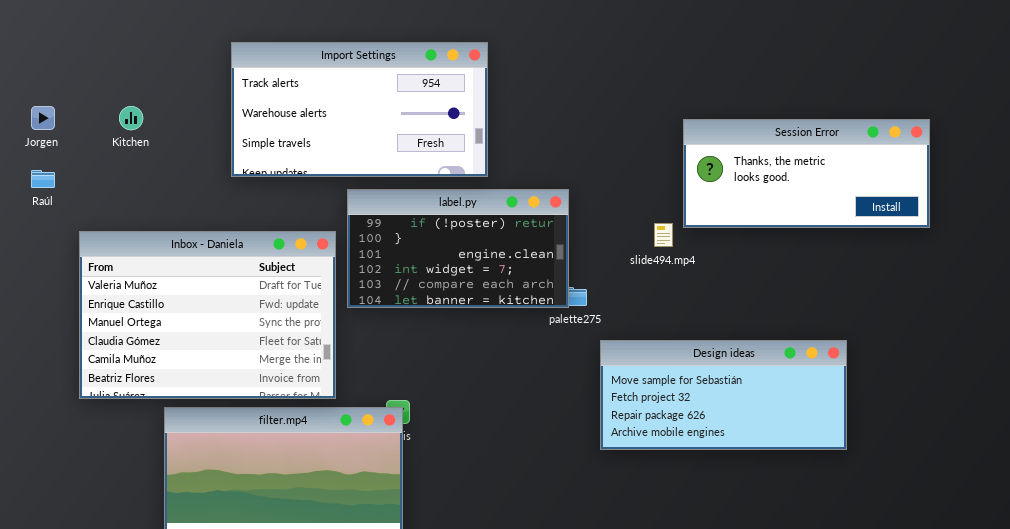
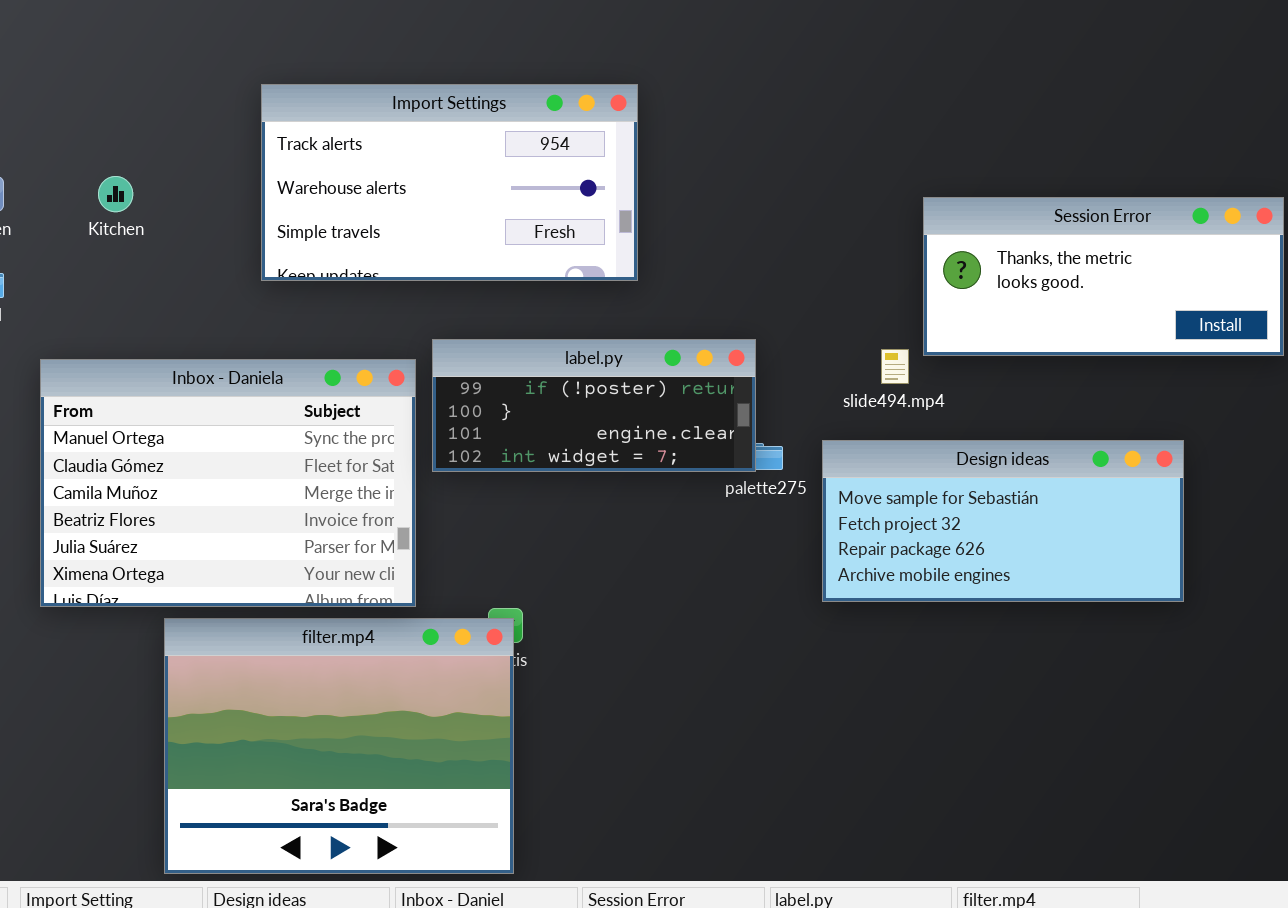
label.py: [347,189,569,308] -> [432,339,756,472], resized
Inbox - Daniela: [79,231,336,399] -> [40,359,416,607], scrolled down 2 rows
Design ideas: [600,340,847,450] -> [822,440,1184,602], moved

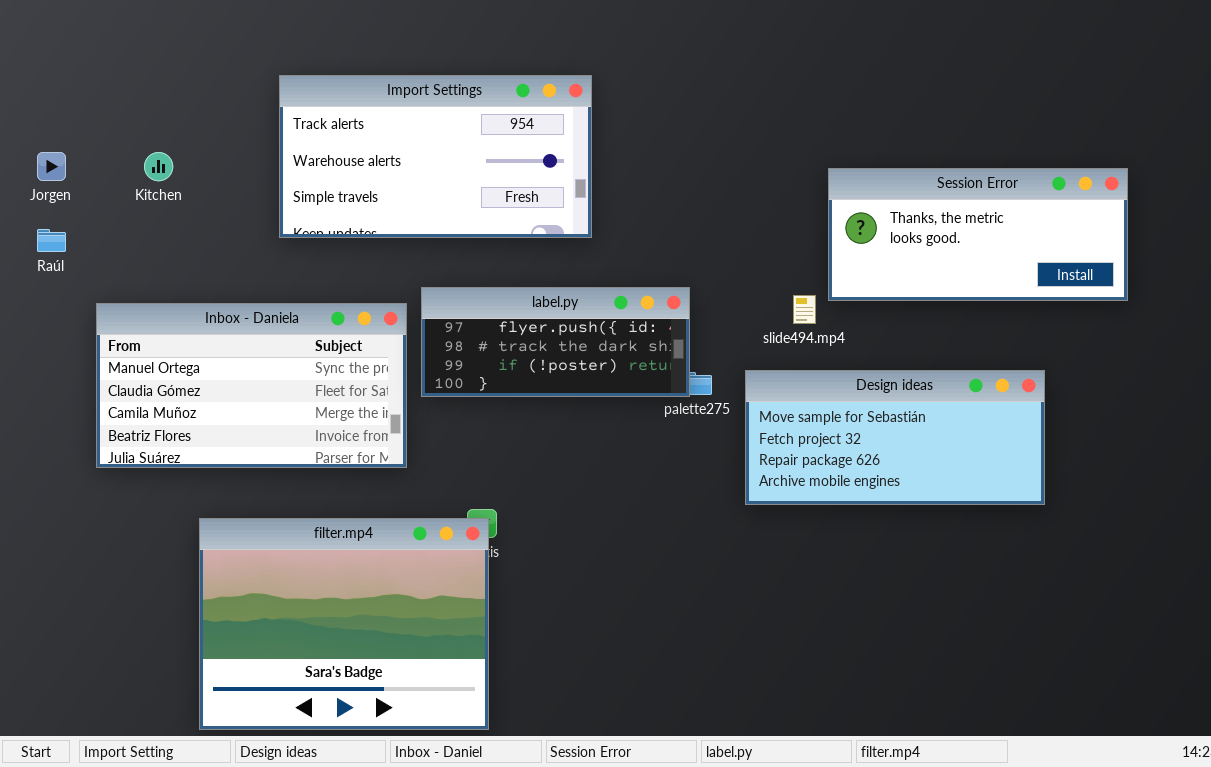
label.py: [432,339,756,472] -> [421,287,690,397], scrolled up 2 rows
Inbox - Daniela: [40,359,416,607] -> [96,303,407,468], resized

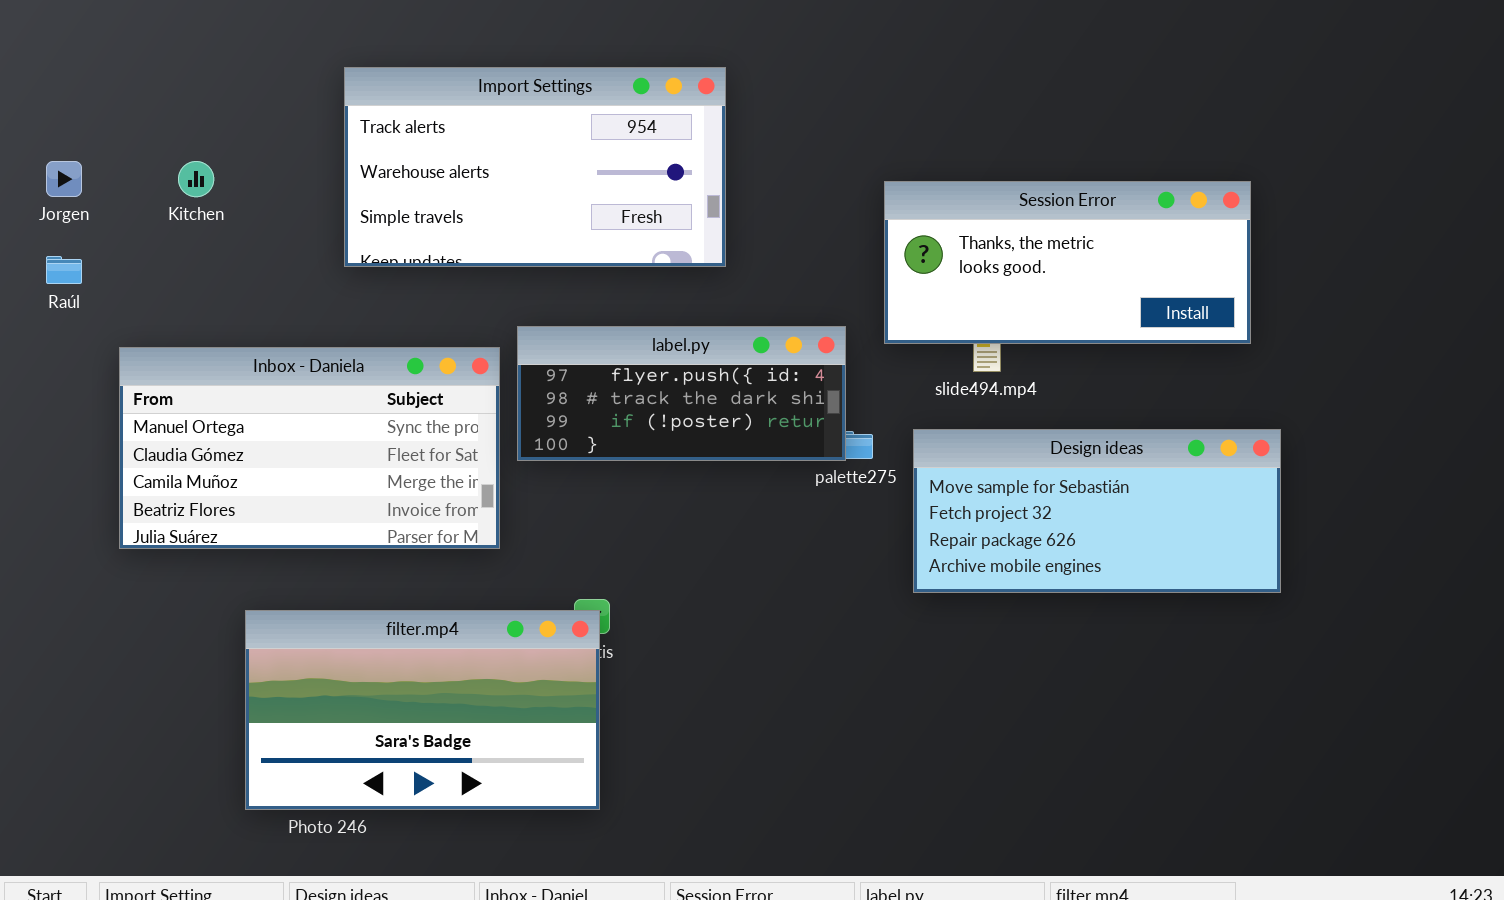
Session Error: [828,168,1128,301] -> [884,181,1251,344], moved
filter.mp4: [199,518,489,730] -> [245,610,600,810], resized

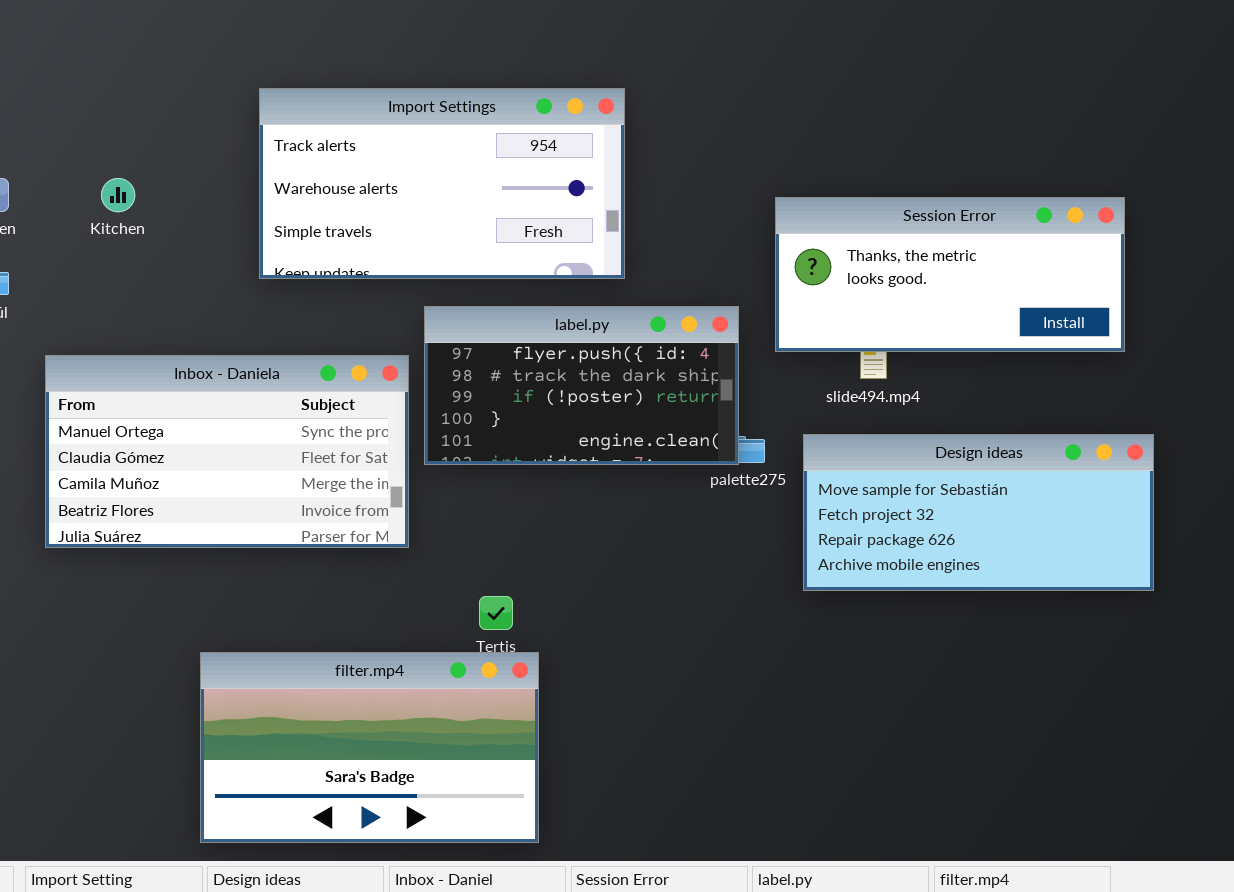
label.py: [517,326,846,461] -> [424,306,739,465], resized
filter.mp4: [245,610,600,810] -> [200,652,539,843], moved

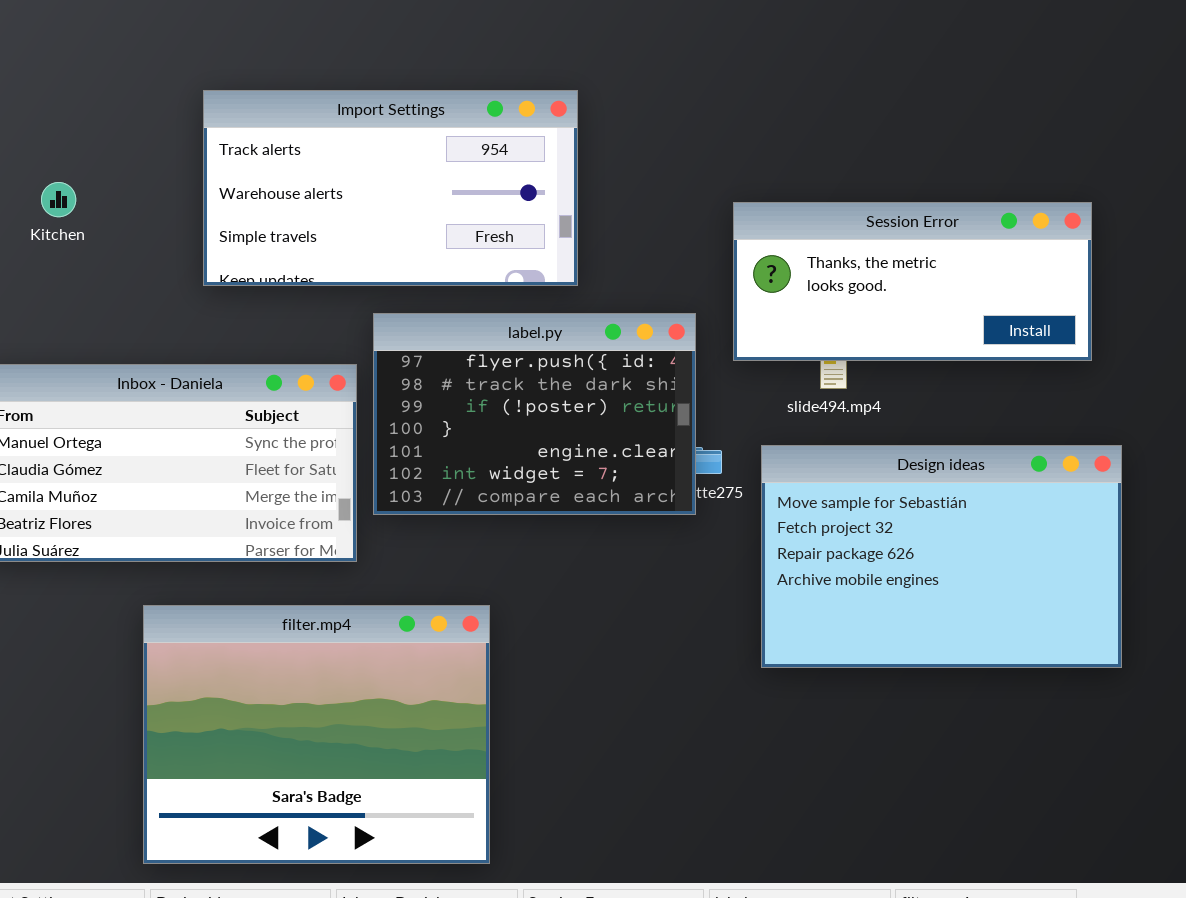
label.py: [424,306,739,465] -> [373,313,696,515], resized
Design ideas: [803,434,1154,591] -> [761,445,1122,668], resized
filter.mp4: [200,652,539,843] -> [143,605,490,864], resized

